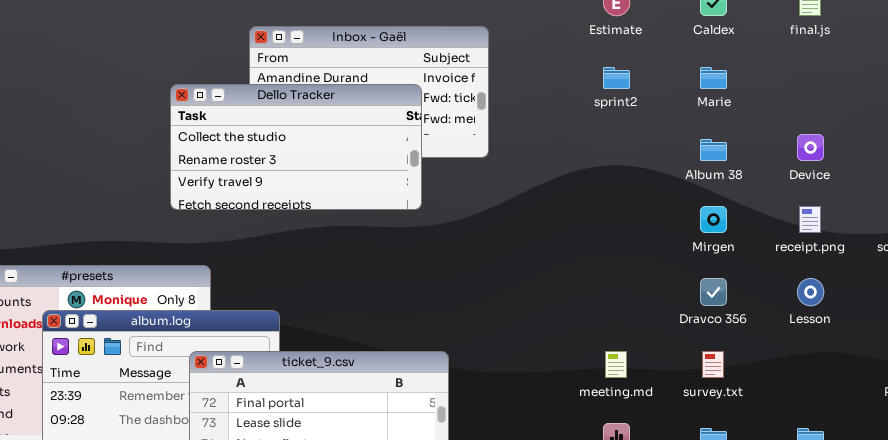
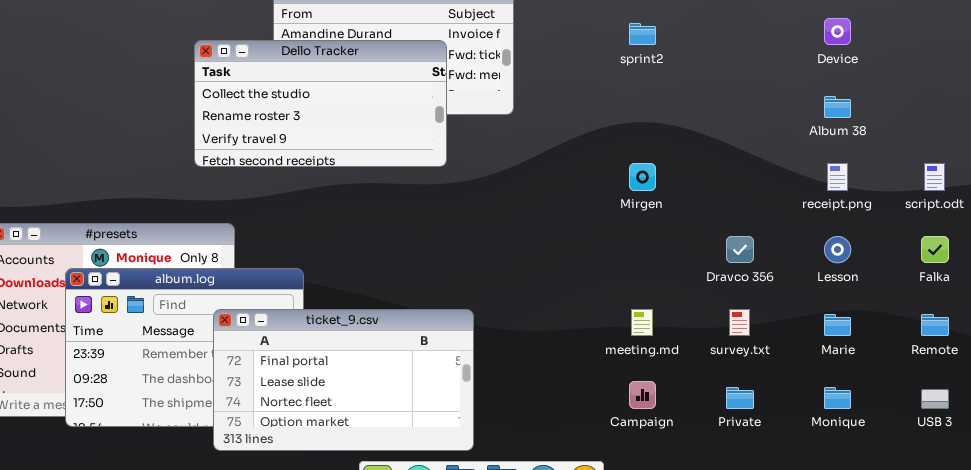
Marie: [700,67,727,89] -> [824,314,851,336], moved
Device: [797,134,824,161] -> [824,18,851,45], moved
Album 38: [700,139,727,161] -> [824,96,851,118], moved
Mirgen: [700,206,727,233] -> [629,163,656,191], moved

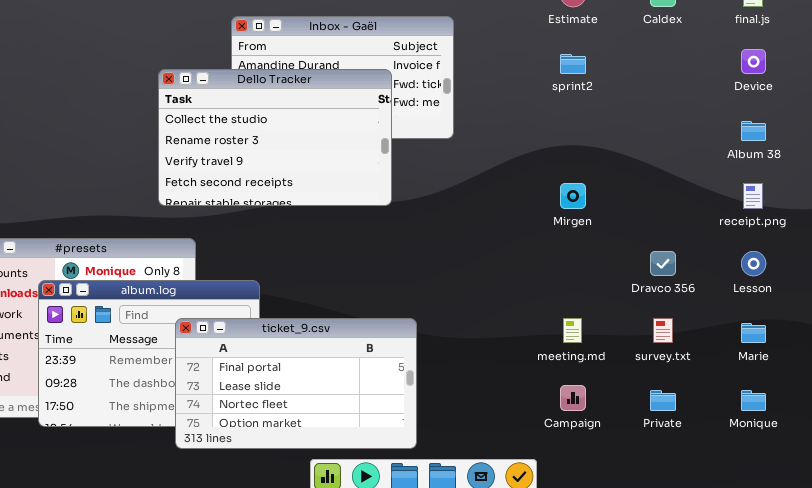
Dello Tracker: [194,40,447,167] -> [158,69,392,206], resized

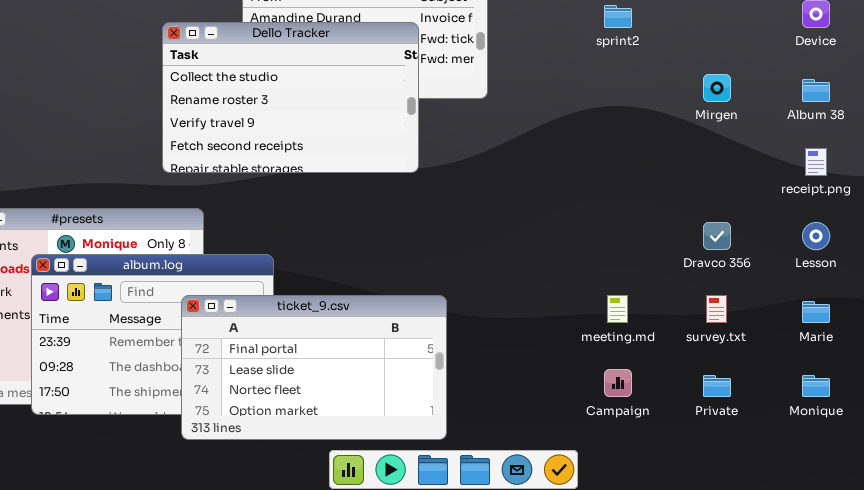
Mirgen: [560,183,586,209] -> [703,74,731,102], moved

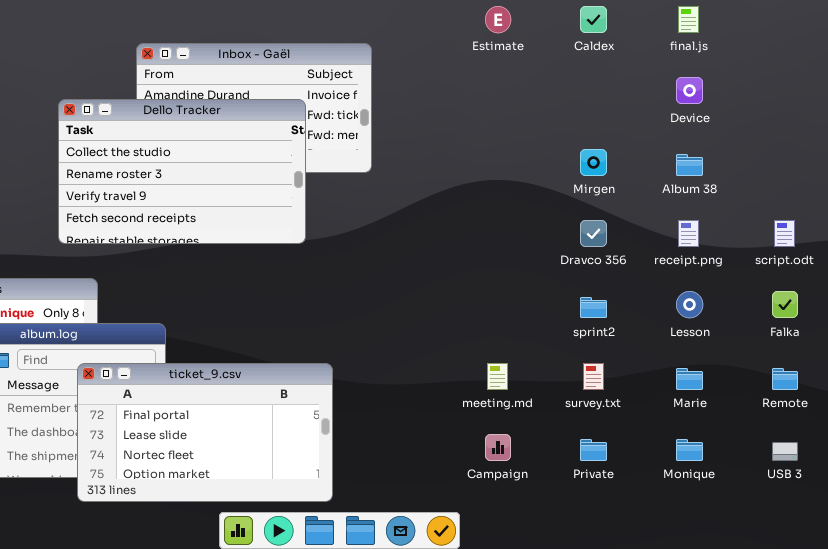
sprint2: [604,5,632,28] -> [580,297,607,318], moved
Dravco 356: [703,222,731,250] -> [580,220,607,247], moved

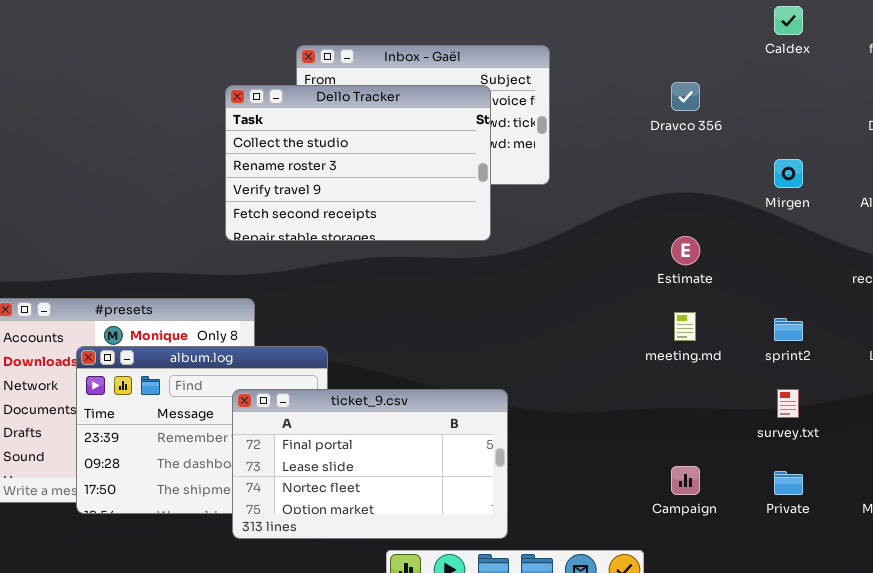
Estimate: [485,6,511,33] -> [671,236,700,265], moved
Dello Tracker: [58,99,306,244] -> [225,85,491,241], moved
Dravco 356: [580,220,607,247] -> [671,82,700,111], moved
meeting.md: [487,363,508,390] -> [674,312,696,341], moved

